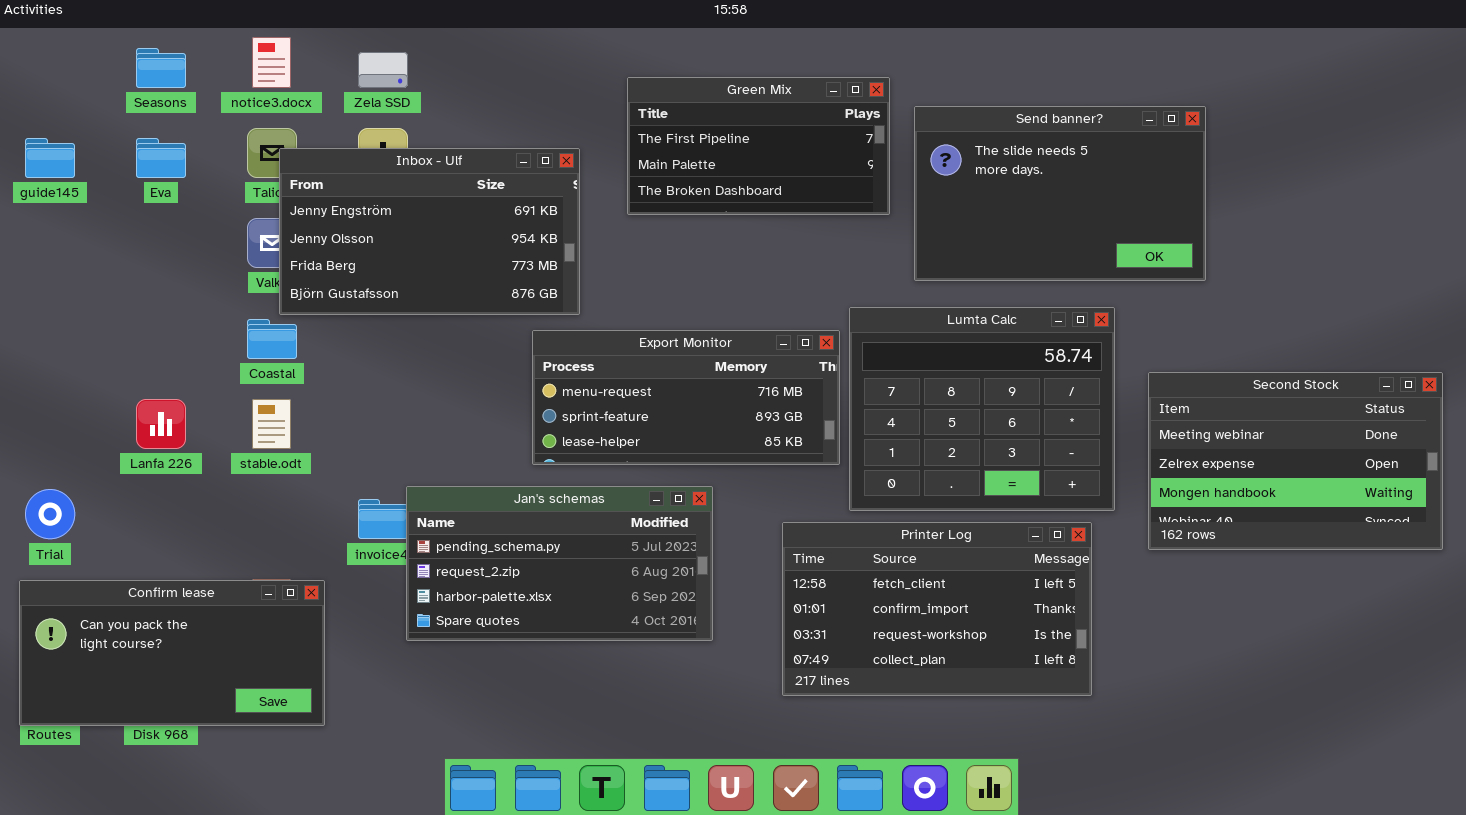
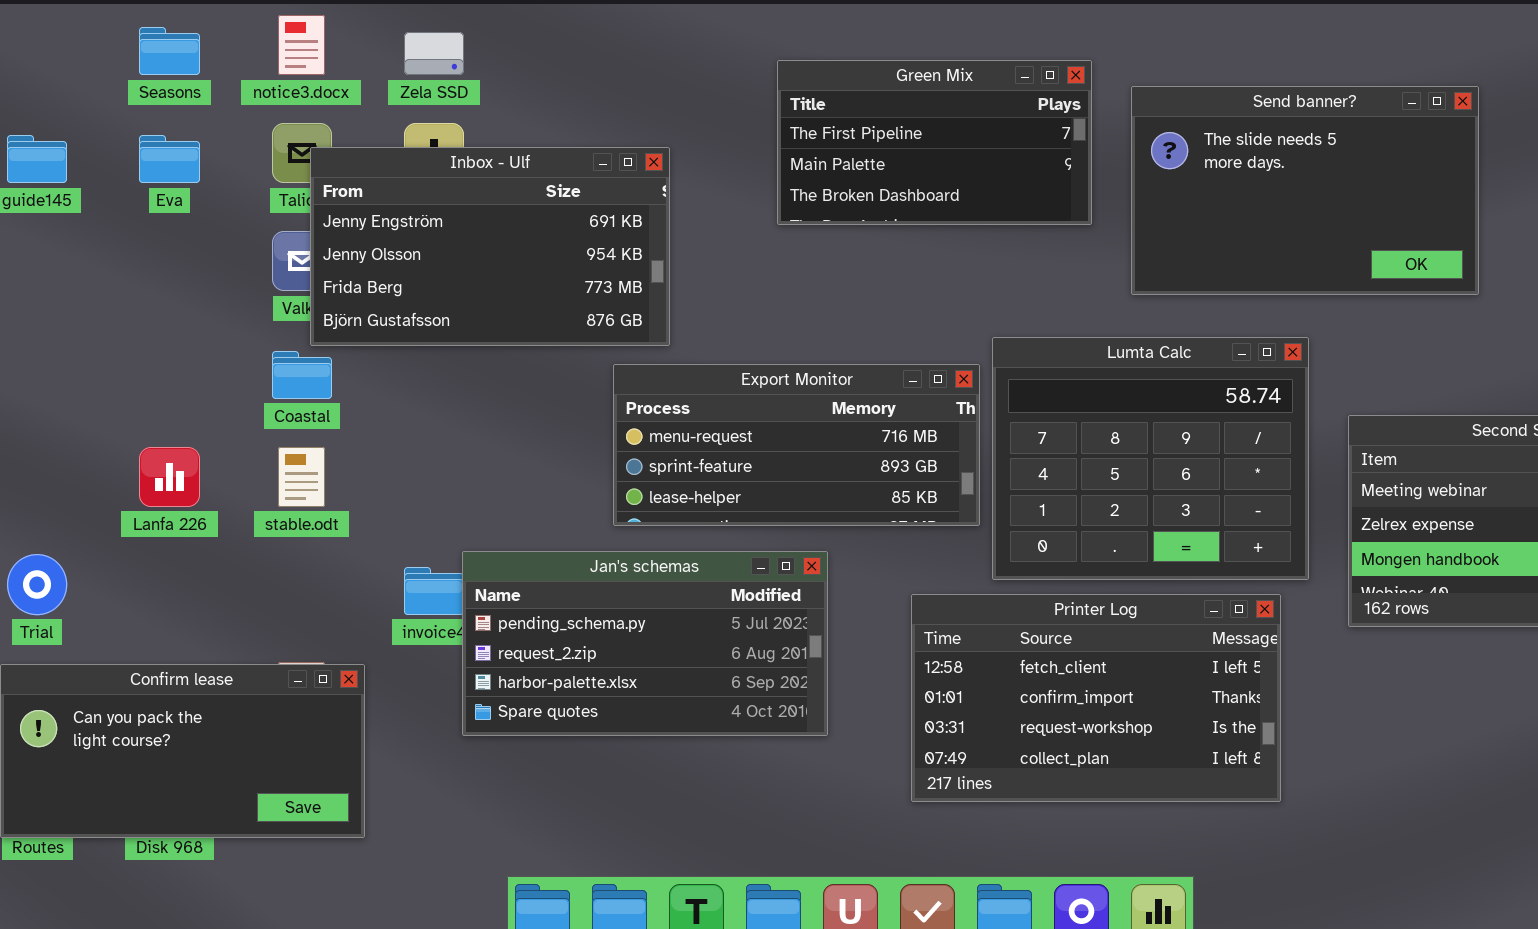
Green Mix: [627,77,890,215] -> [777,60,1092,225], moved
Send banner?: [914,106,1206,281] -> [1131,86,1479,295], moved

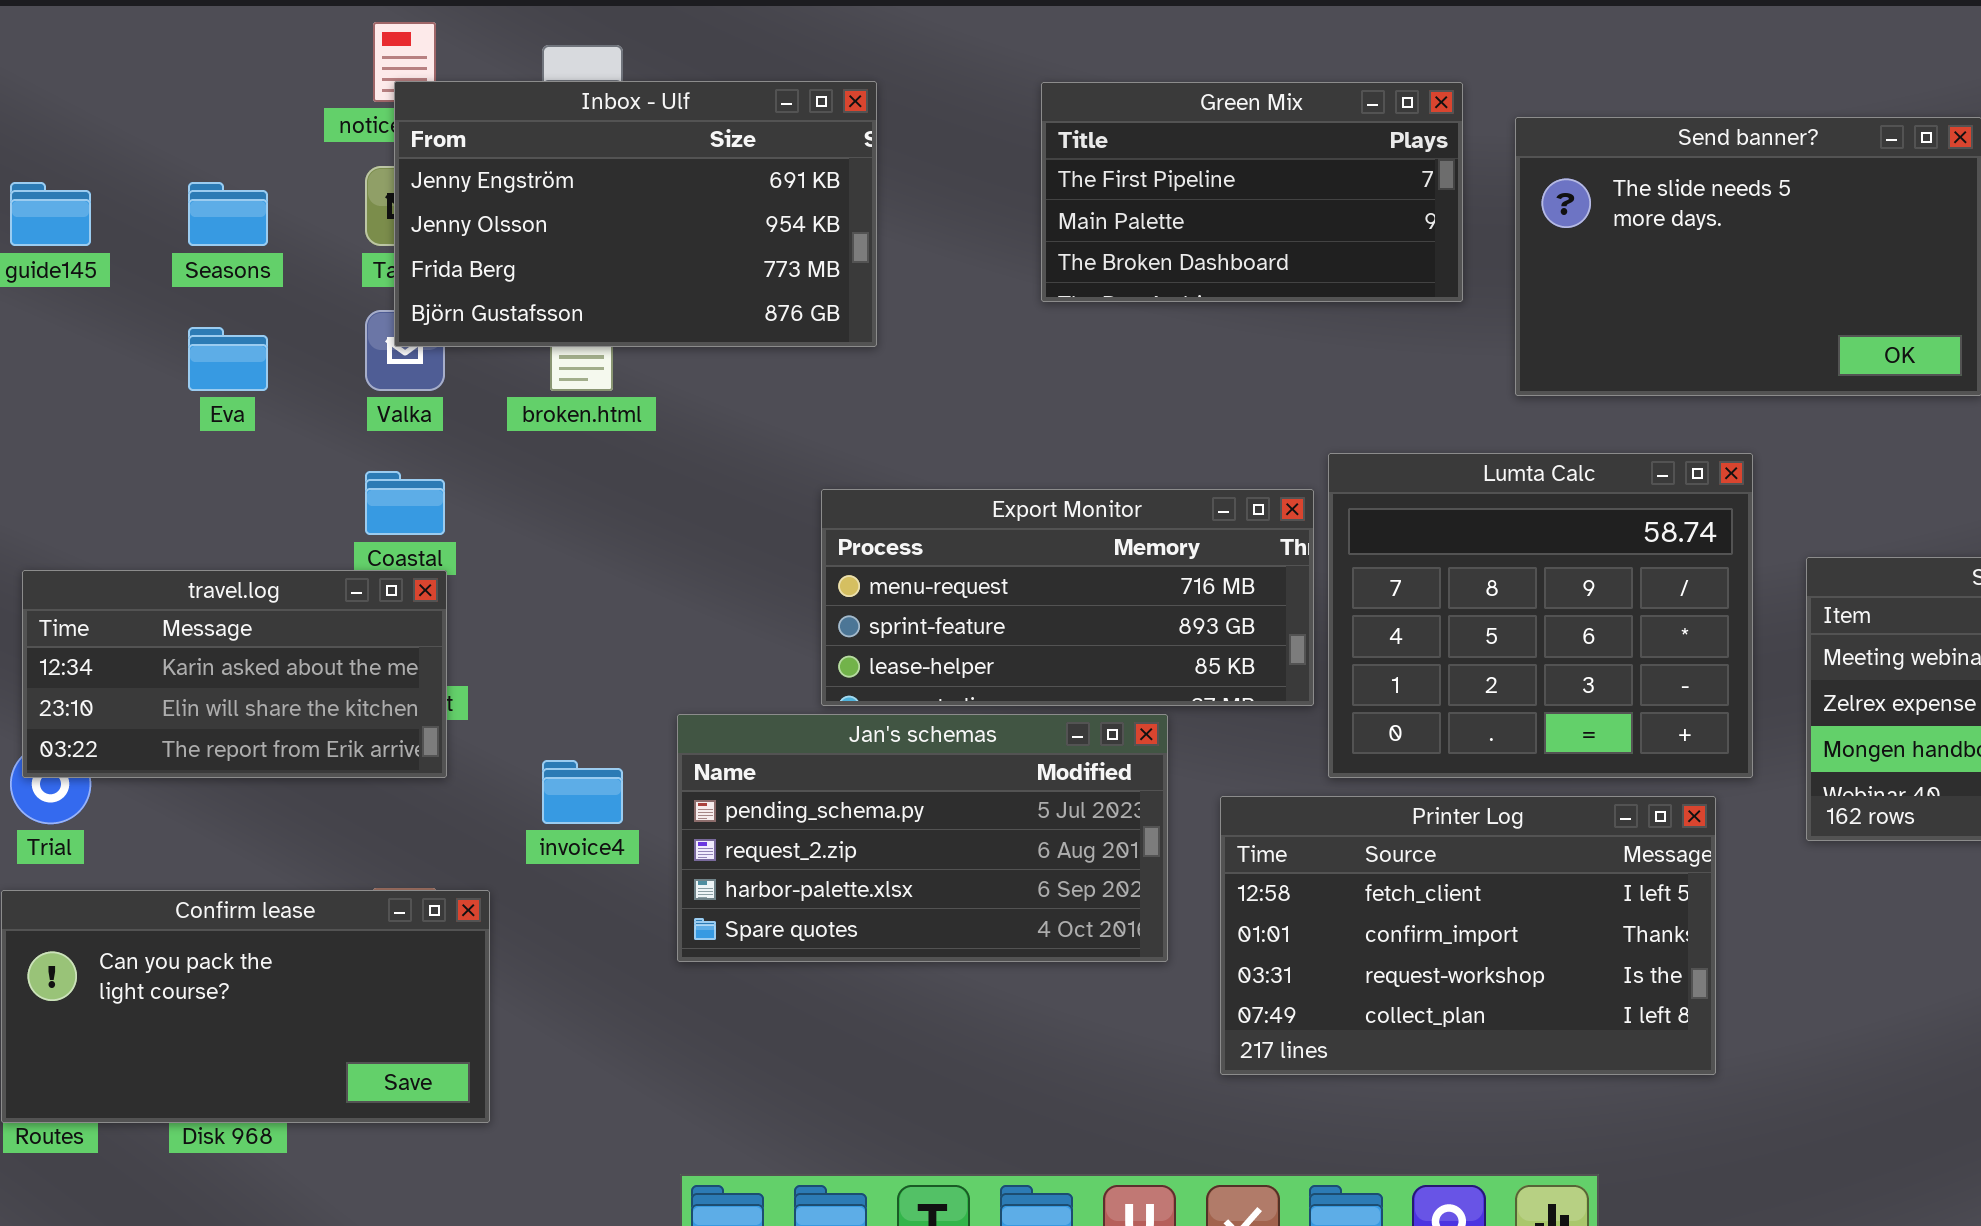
Seasons: [139,27,200,75] -> [188,182,268,246], moved
Eva: [139,135,200,183] -> [188,327,268,391], moved
Inbox - Ulf: [310,147,670,346] -> [394,81,877,347], moved
travel.log: none -> [22,570,447,778], opened
Jan's schemas: [462,551,828,736] -> [677,714,1168,962], moved

